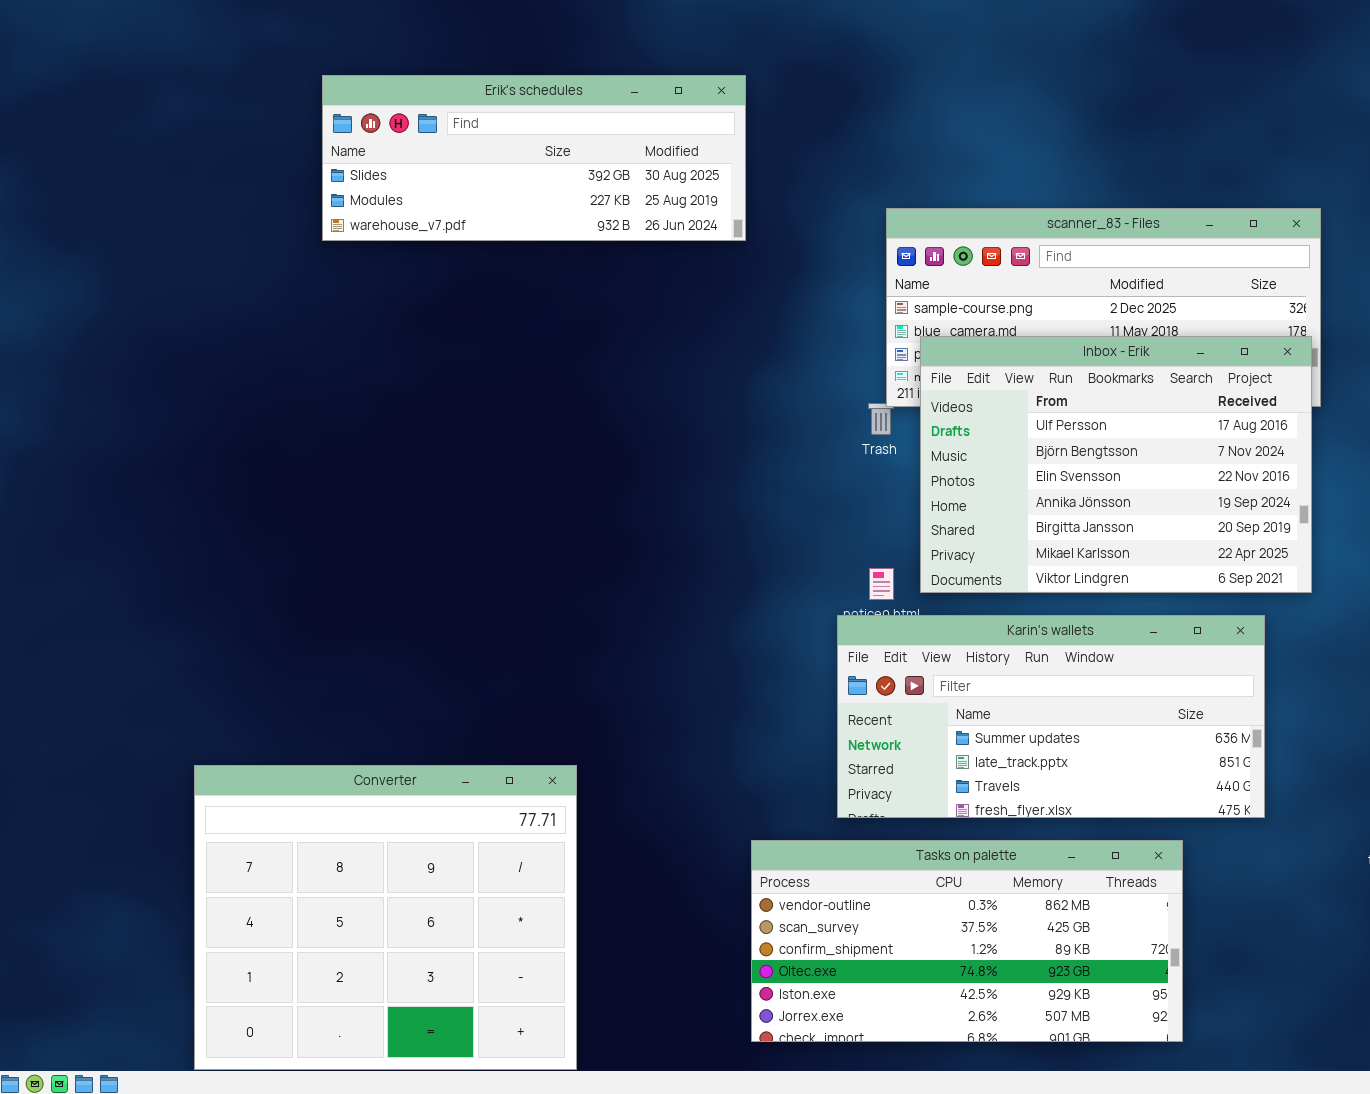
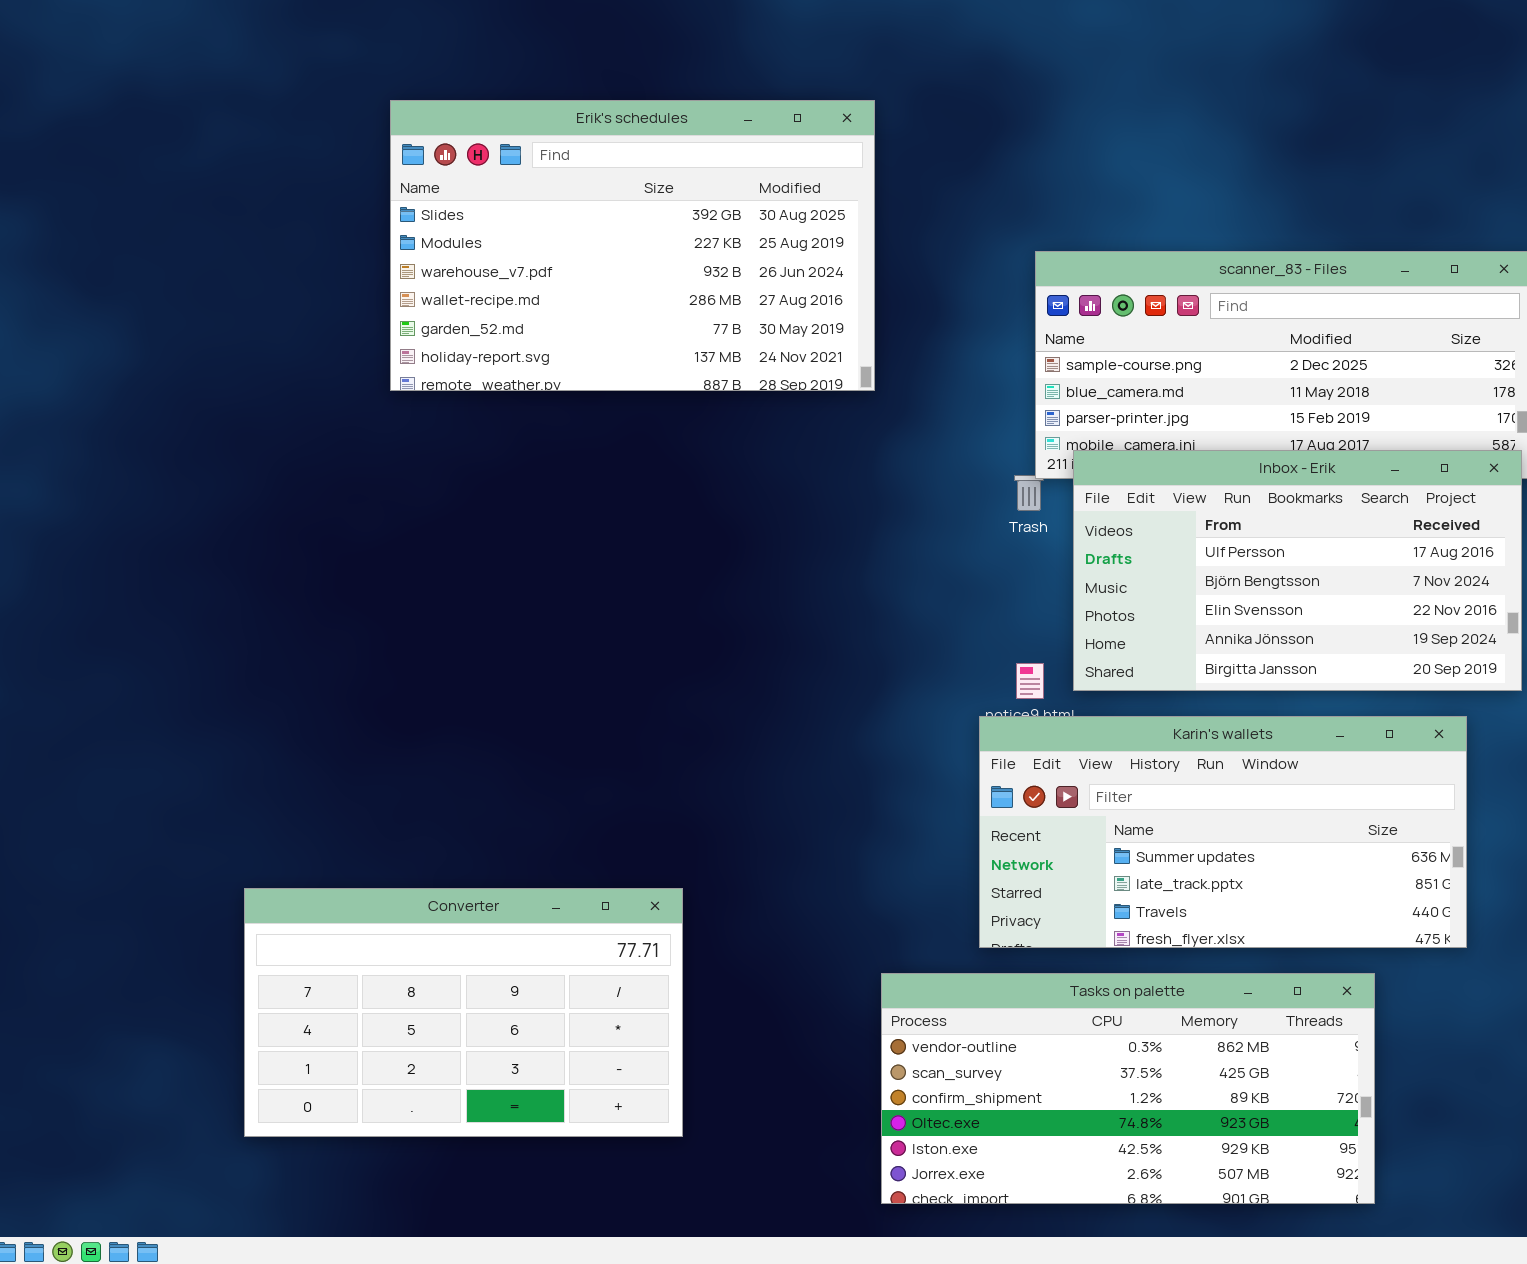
Erik's schedules: [322,75,746,241] -> [390,100,875,391], resized
Inbox - Erik: [920,336,1312,593] -> [1073,450,1522,691], resized
Converter: [194,765,577,1070] -> [244,888,683,1137], resized

